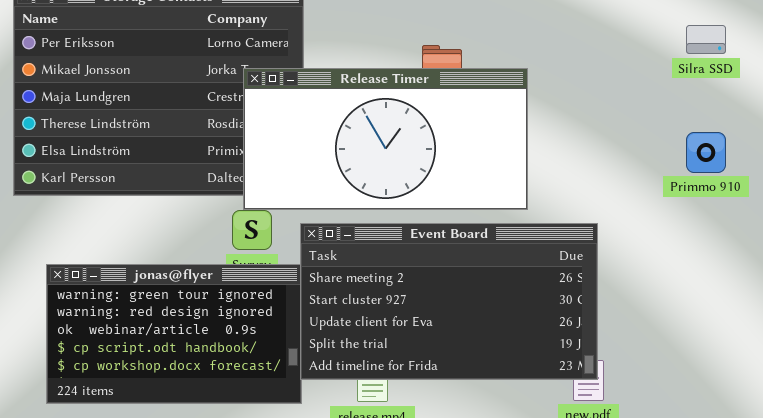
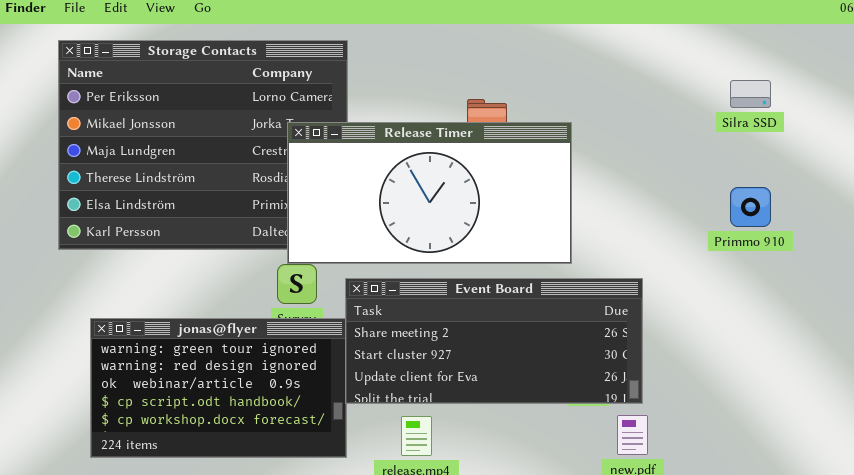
Event Board: [300,223,598,380] -> [345,278,643,404], resized

